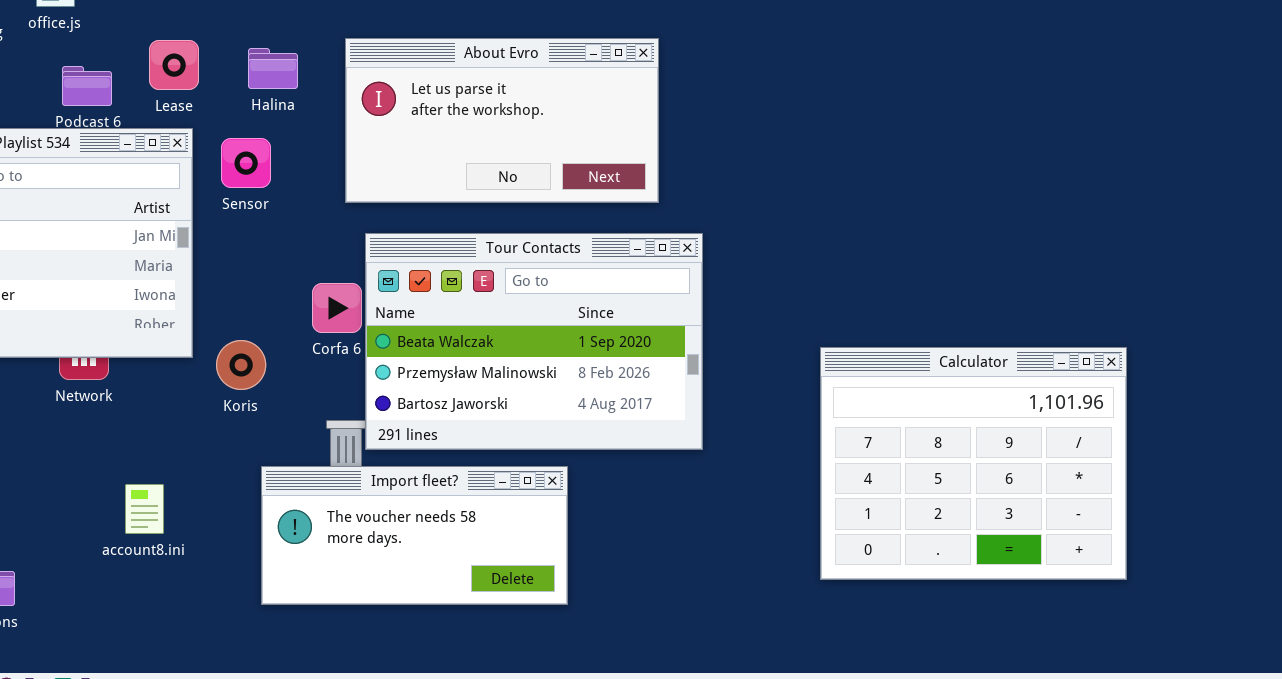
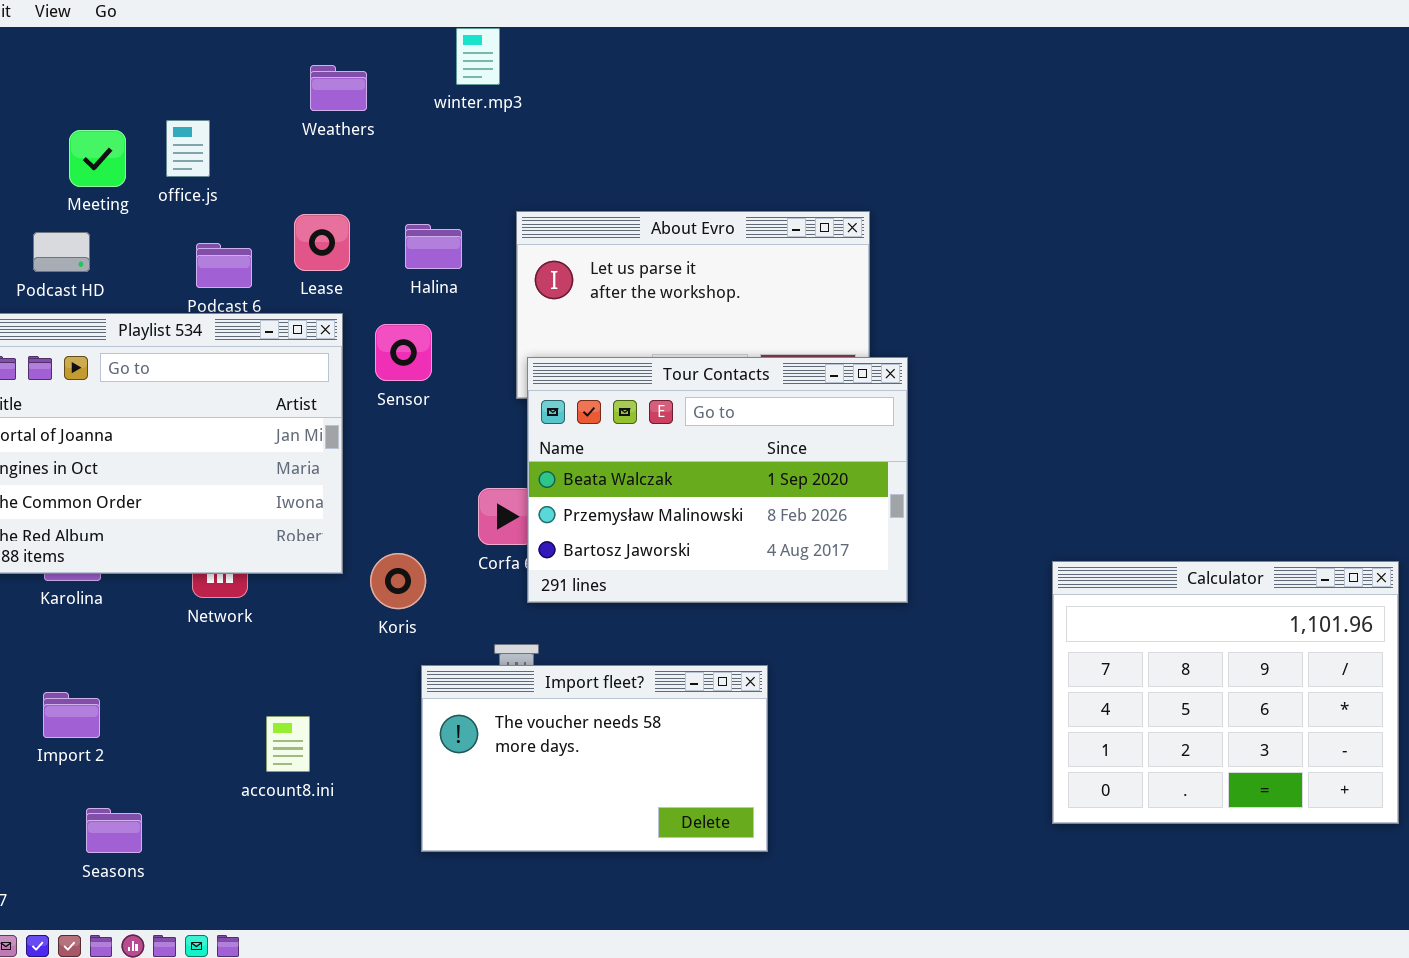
Tour Contacts: [365,233,703,450] -> [527,357,908,603], moved
Import fleet?: [261,466,568,605] -> [421,665,768,852], resized

